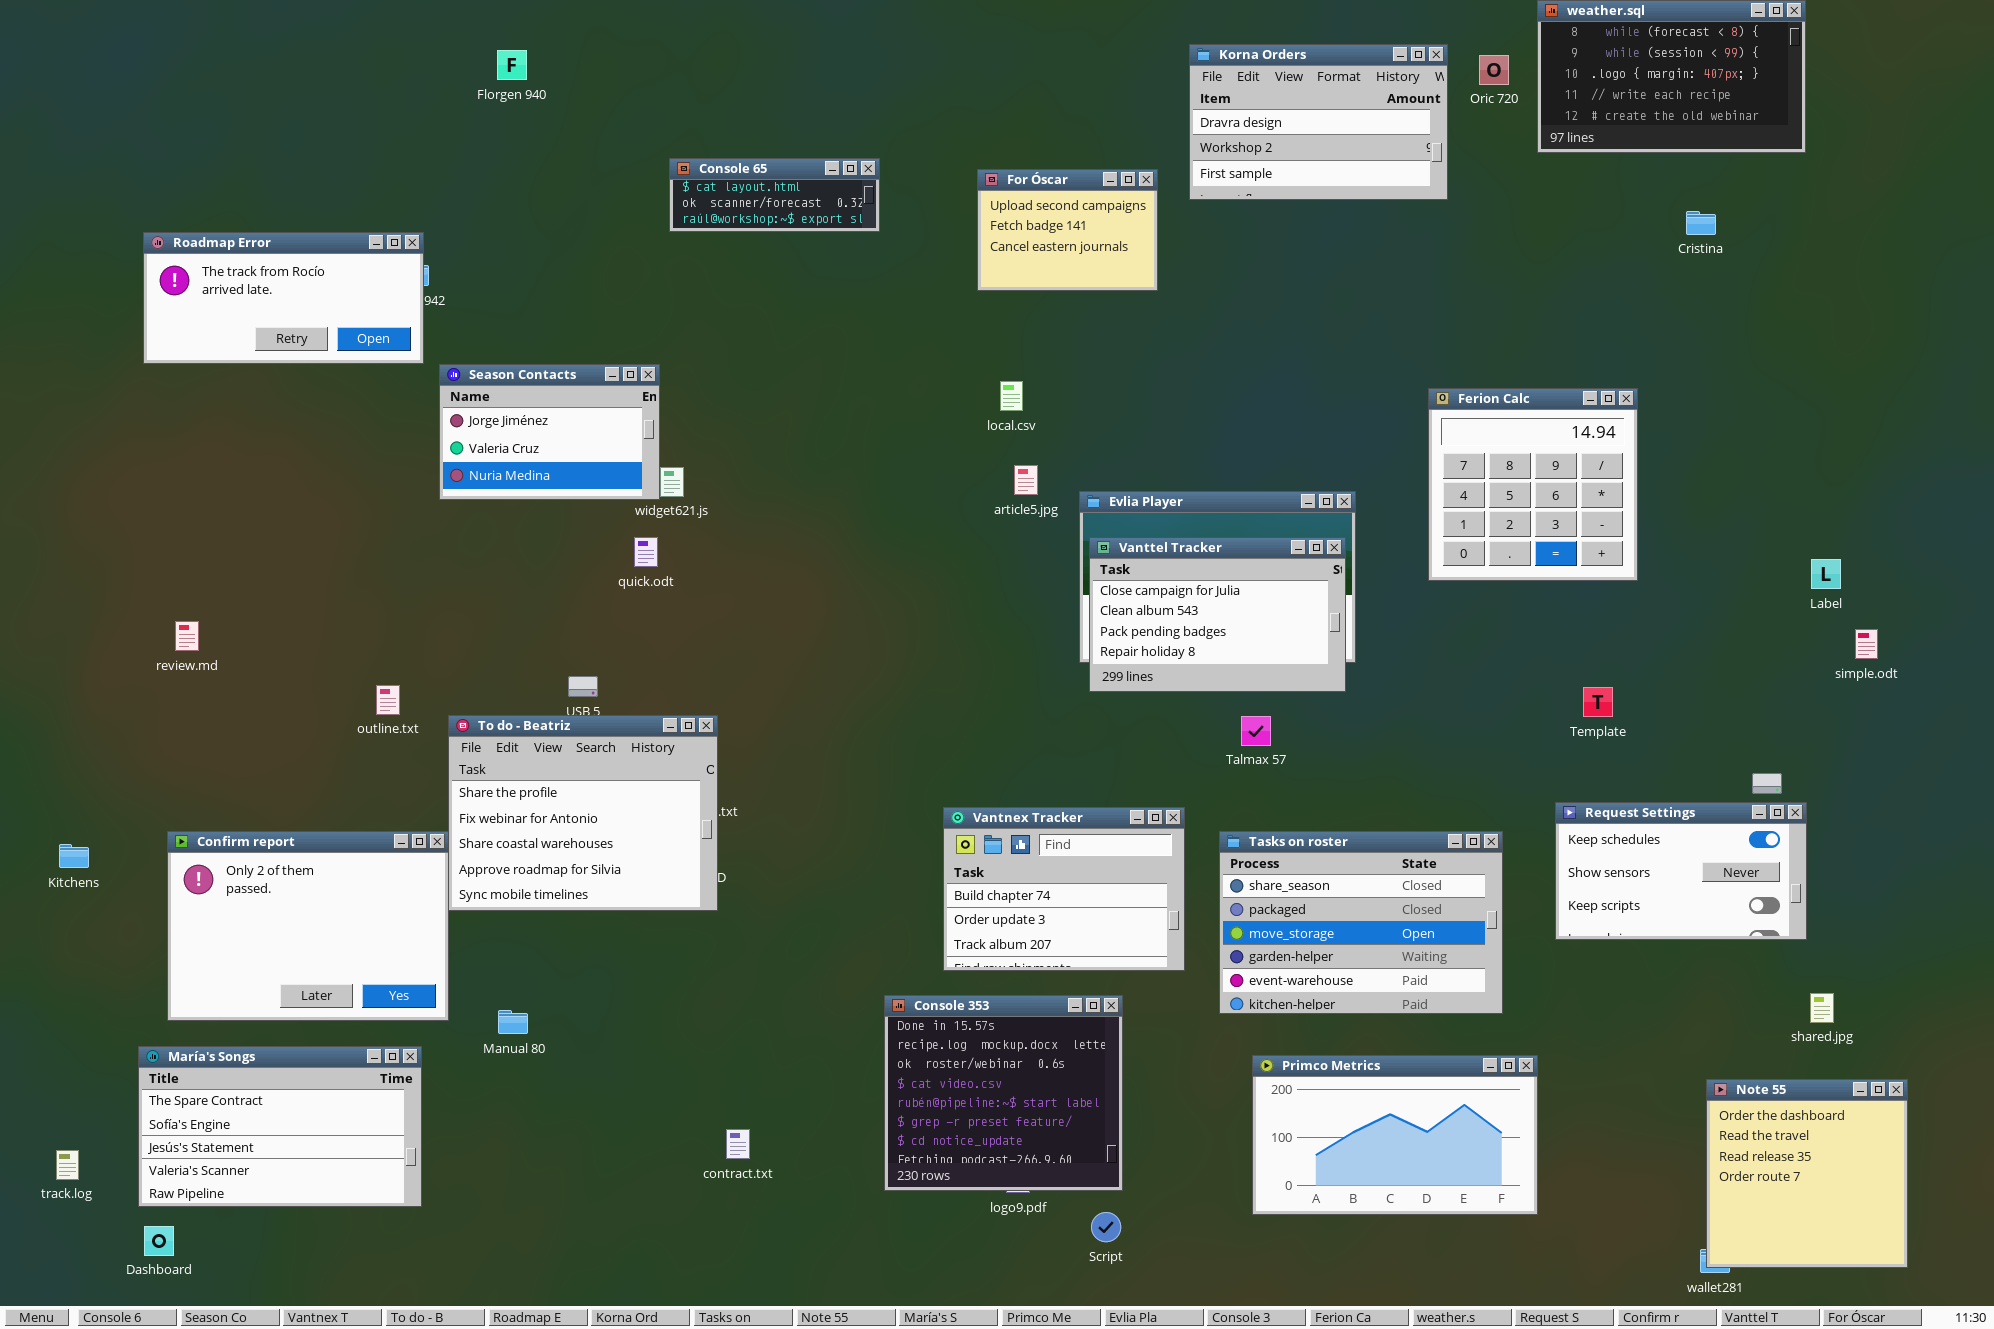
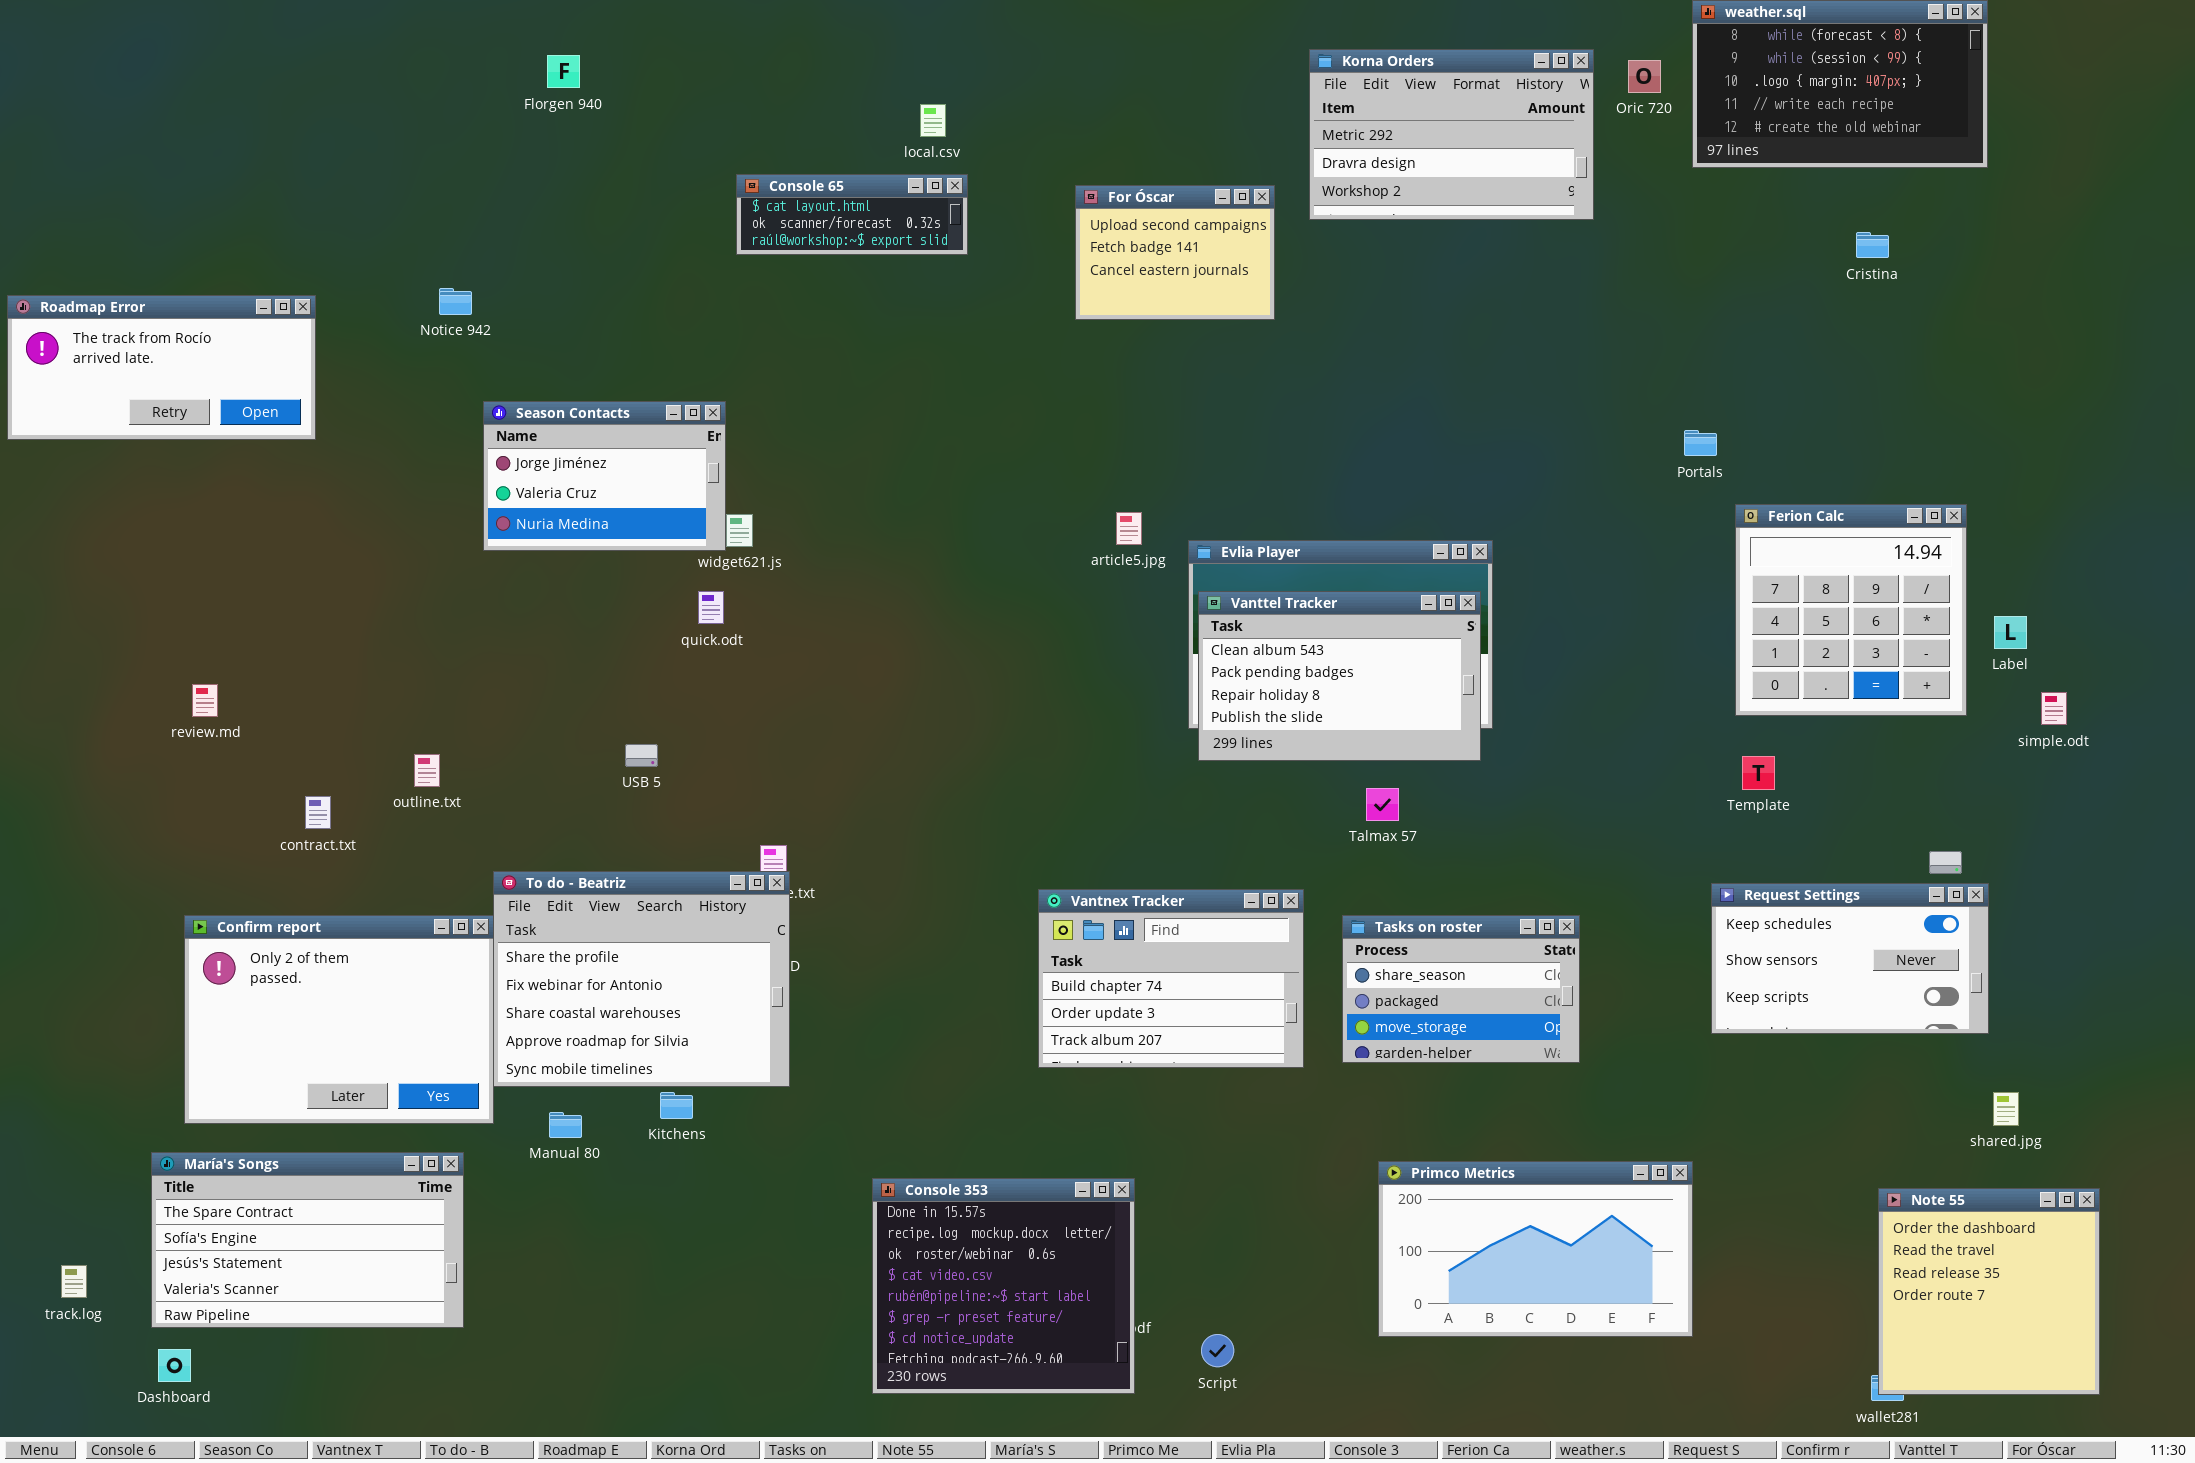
Korna Orders: [1189,44,1448,200] -> [1309,49,1594,220], scrolled up 1 row
Roadmap Error: [143,232,424,364] -> [7,295,316,440], moved
local.csv: [1000,381,1023,411] -> [920,104,946,137], moved
Ferion Calc: [1428,388,1638,581] -> [1735,504,1967,716], moved
Vanttel Tracker: [1089,537,1346,692] -> [1198,591,1481,761], scrolled down 1 row
To do - Beatriz: [448,715,718,911] -> [493,871,790,1087], moved
Tasks on roster: [1219,831,1503,1014] -> [1342,915,1580,1063], resized
Kitchens: [59,844,89,868] -> [660,1092,693,1119], moved
Console 353: [884,995,1123,1191] -> [872,1178,1135,1394], moved
contract.txt: [726,1129,750,1159] -> [305,796,331,829], moved

